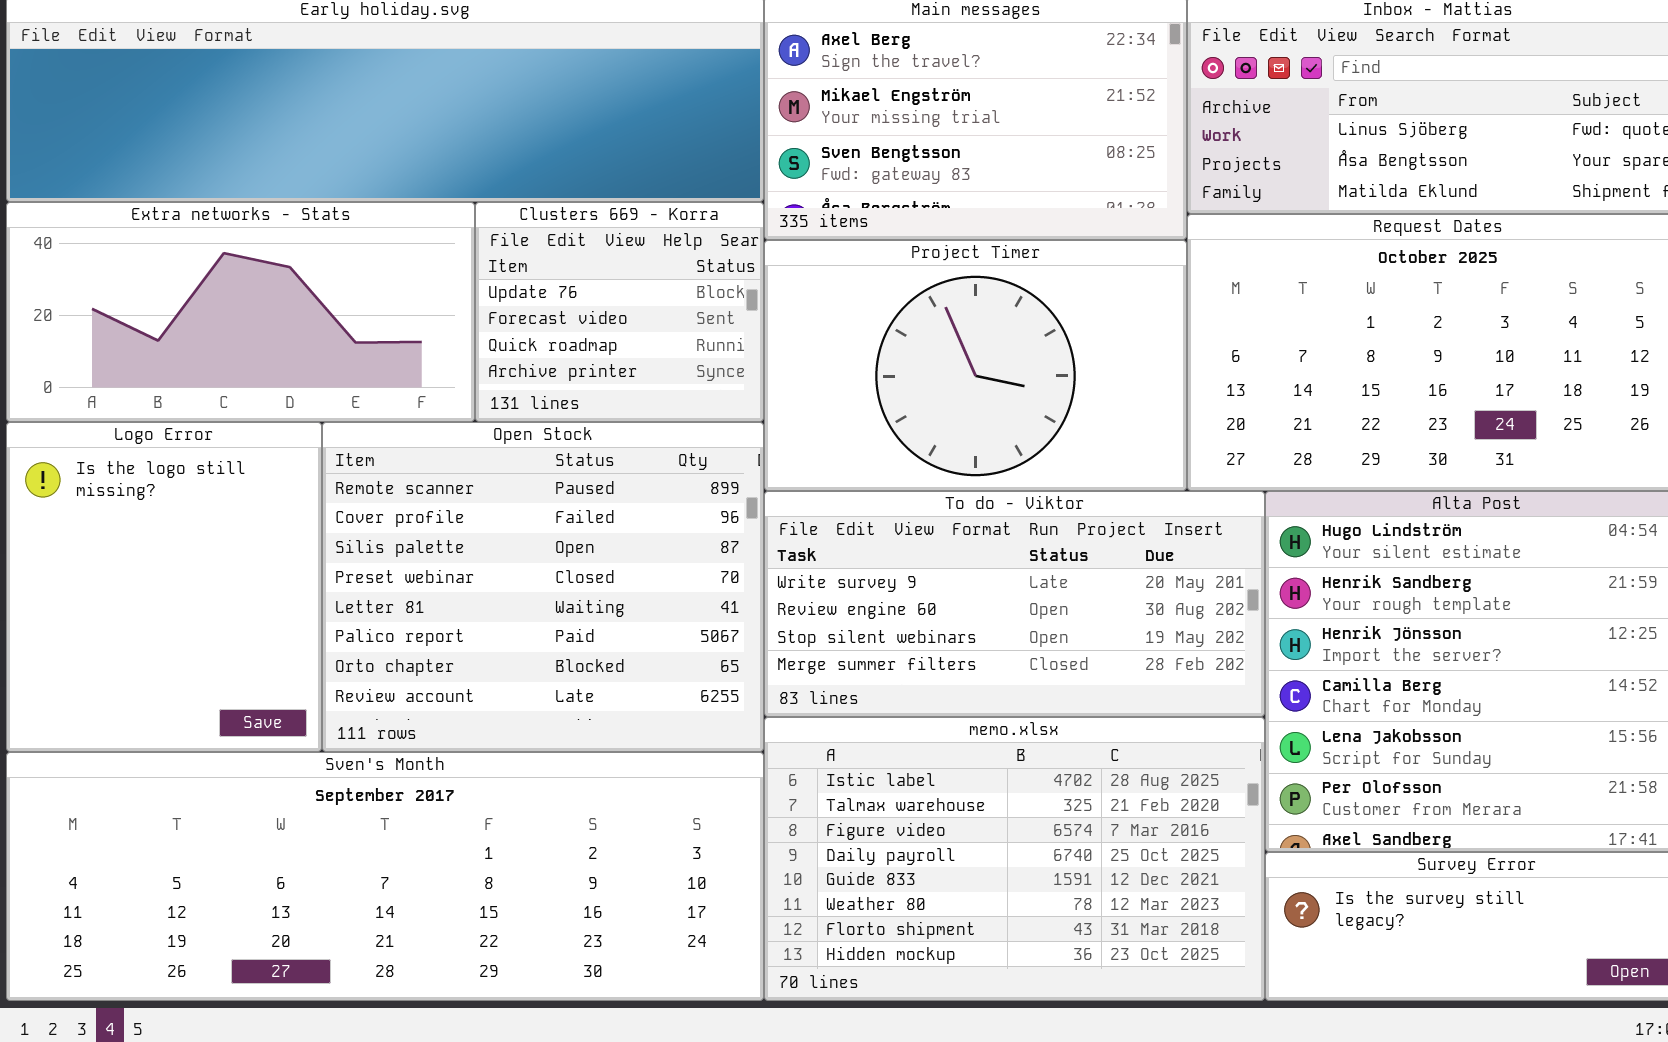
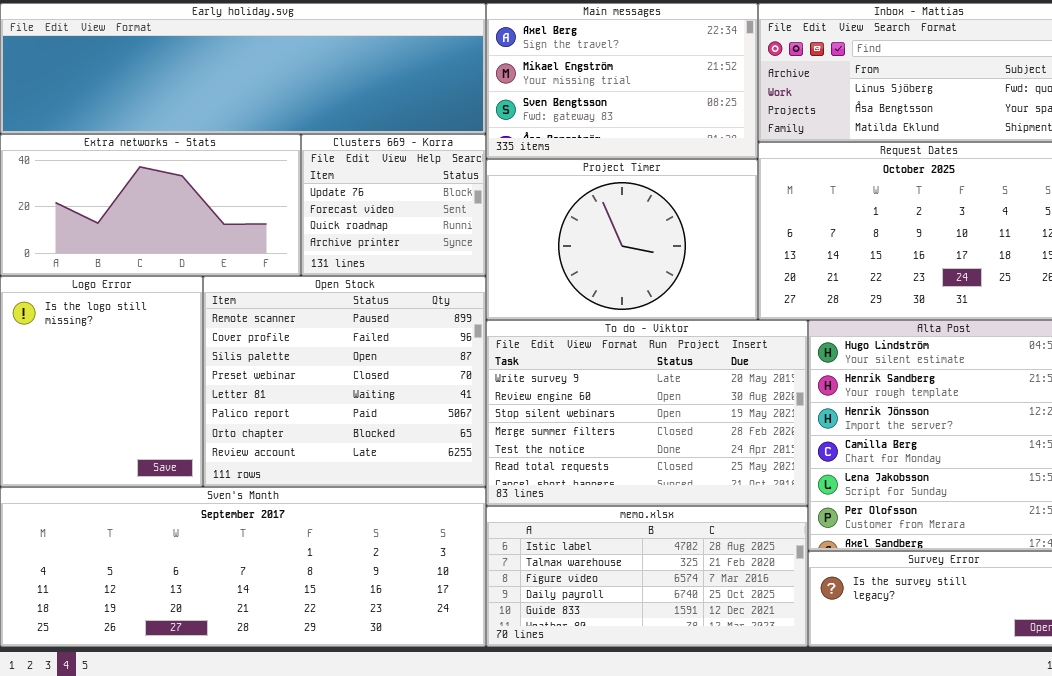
To do - Viktor: [764,491,1265,717] -> [486,320,808,506], resized
memo.xlsx: [764,717,1265,1001] -> [486,506,808,647], resized

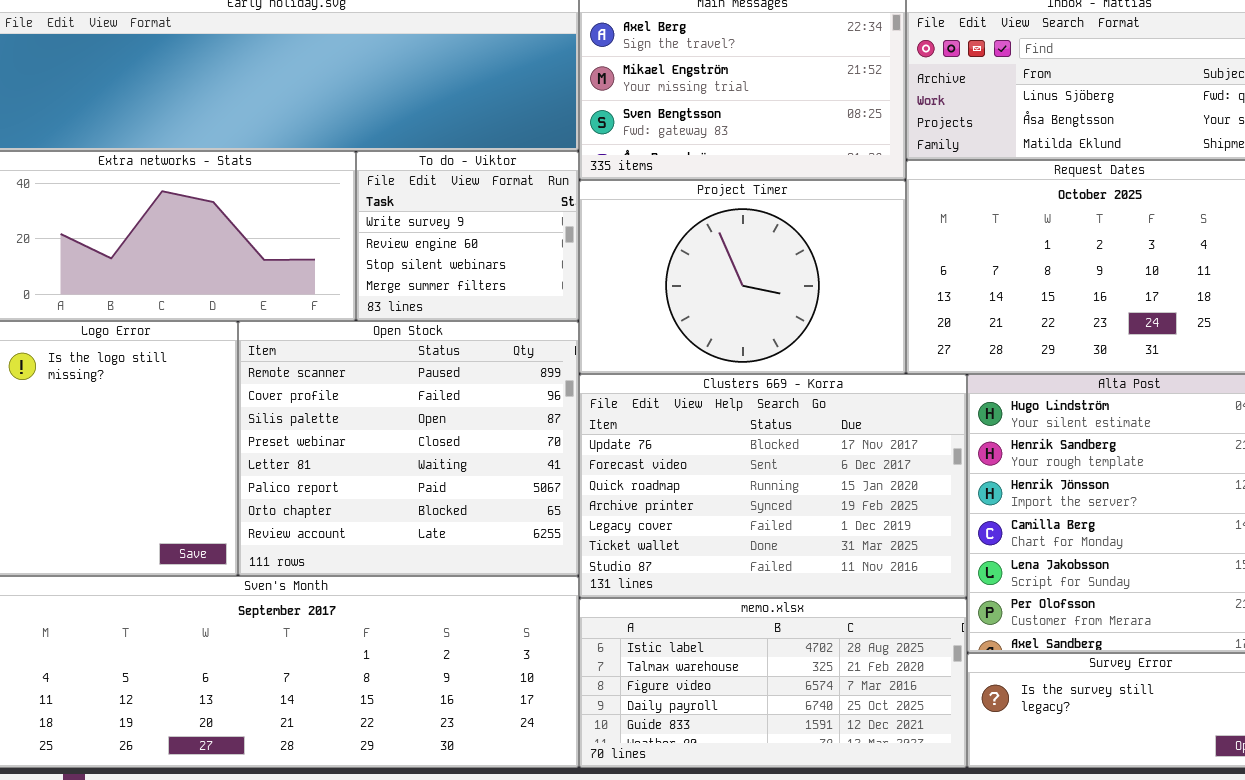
Clusters 669 - Korra: [301,134,486,276] -> [579,374,967,598], moved, resized
To do - Viktor: [486,320,808,506] -> [356,151,579,321], moved, resized

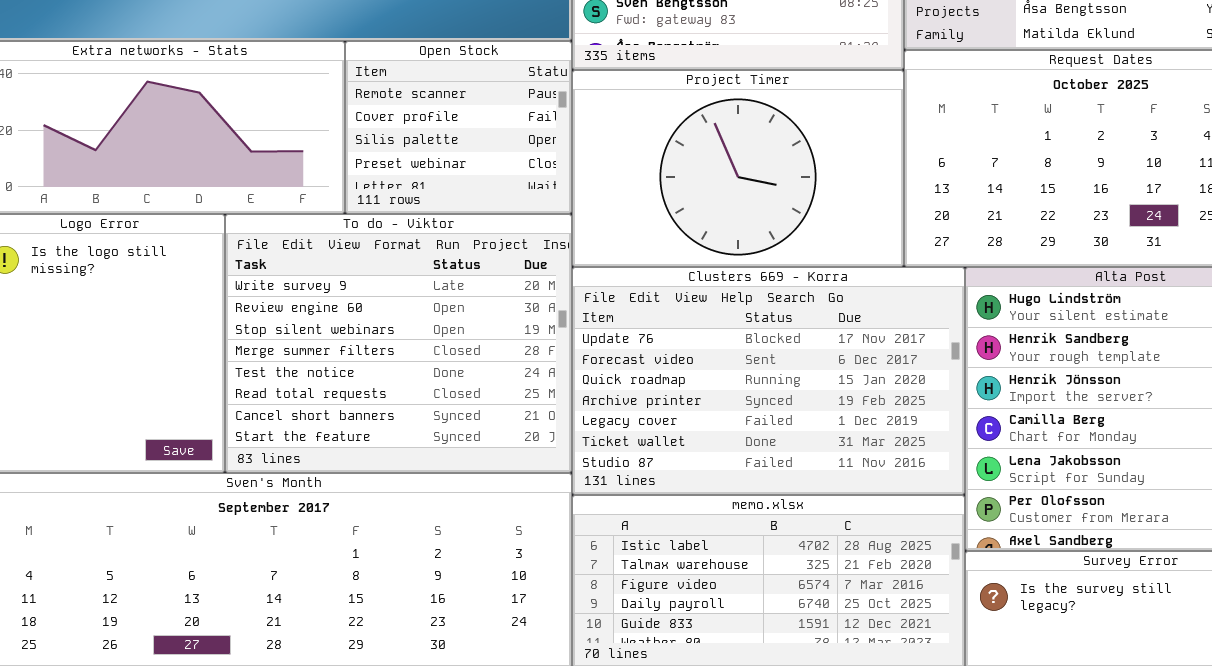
To do - Viktor: [356,151,579,321] -> [225,214,572,473], moved, resized
Open Stock: [238,321,579,576] -> [345,41,572,214], moved, resized

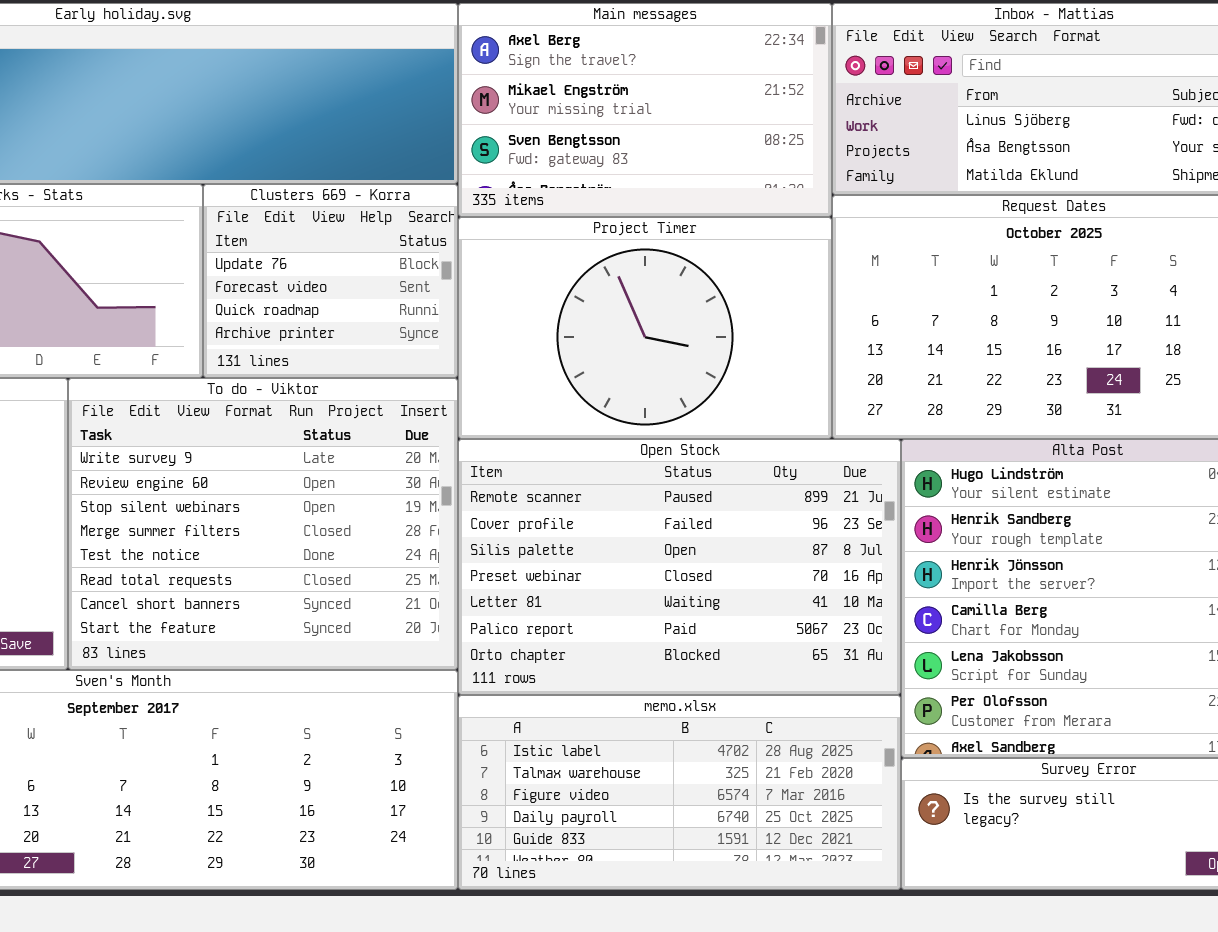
Open Stock: [345,41,572,214] -> [458,439,901,695], moved, resized
Clusters 669 - Korra: [572,267,965,495] -> [203,184,458,378], moved, resized

